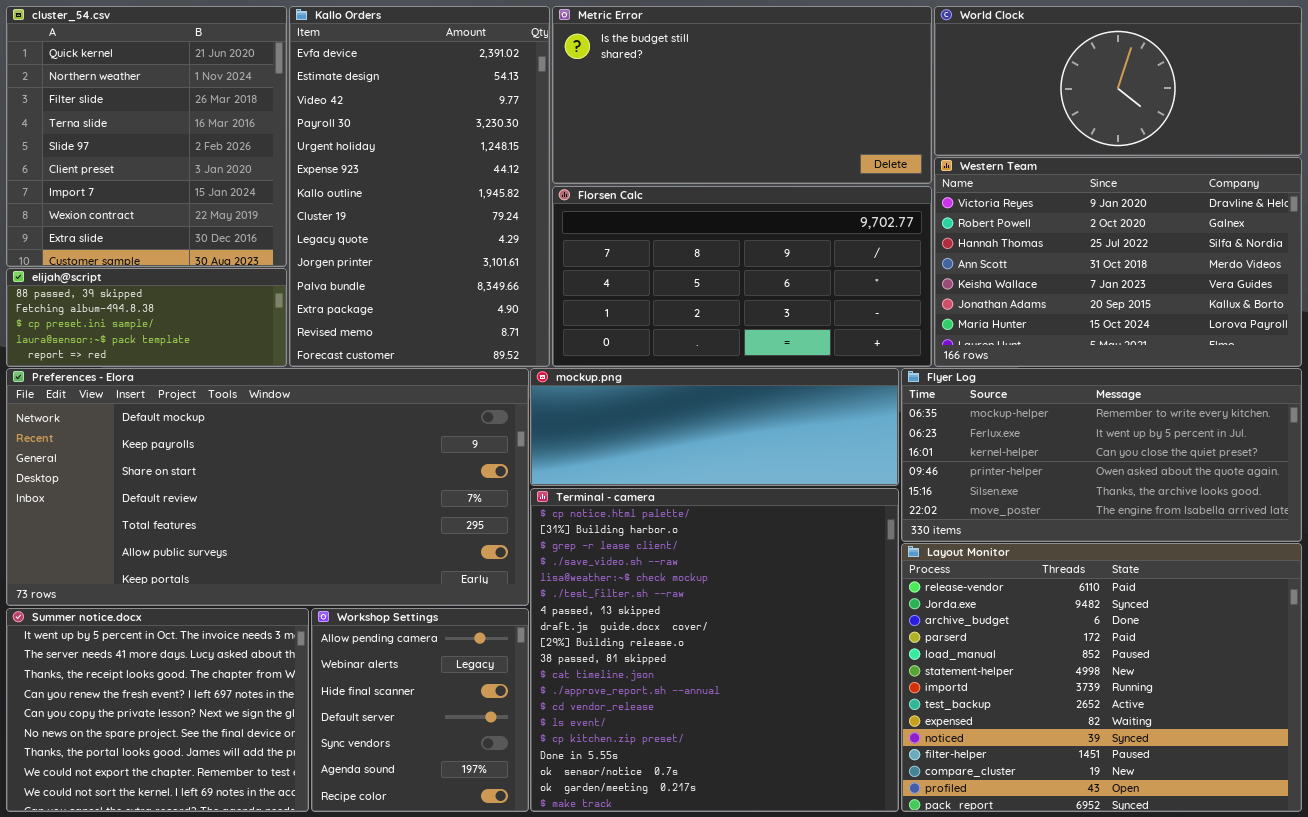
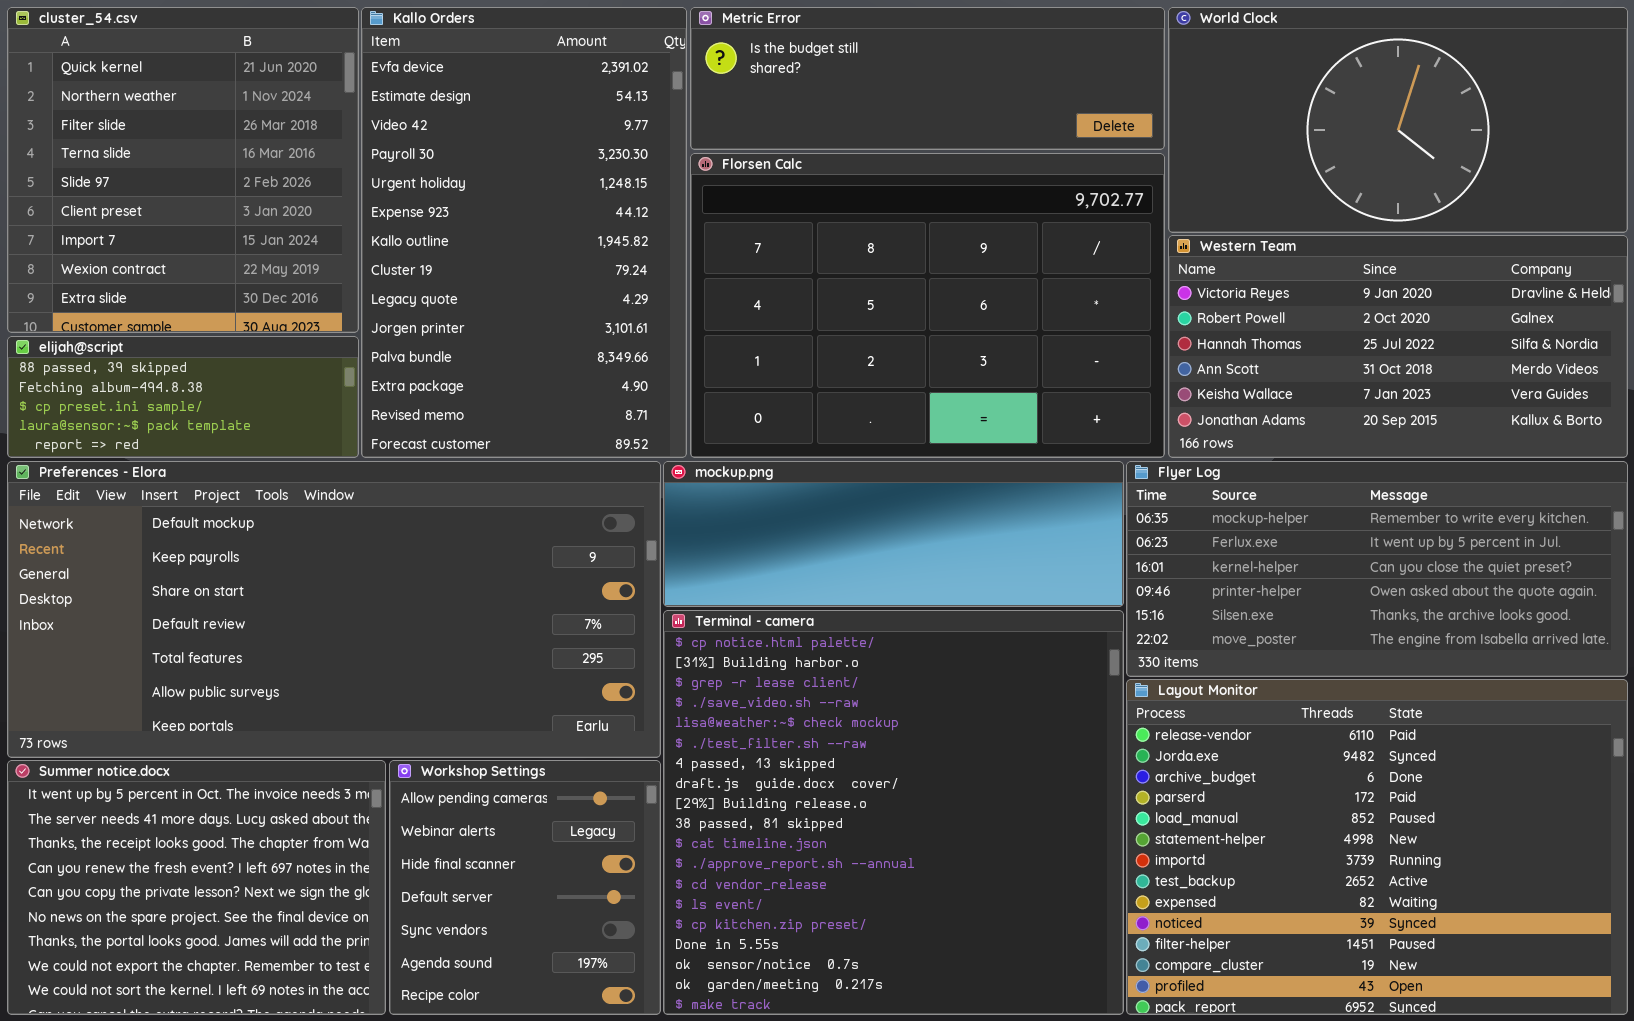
Metric Error: [552,6,932,184] -> [690,7,1165,150], resized
World Clock: [934,6,1302,156] -> [1168,7,1628,233], resized
Western Team: [934,157,1302,367] -> [1168,235,1628,458], resized
Florsen Calc: [552,186,932,367] -> [690,153,1165,458], resized

